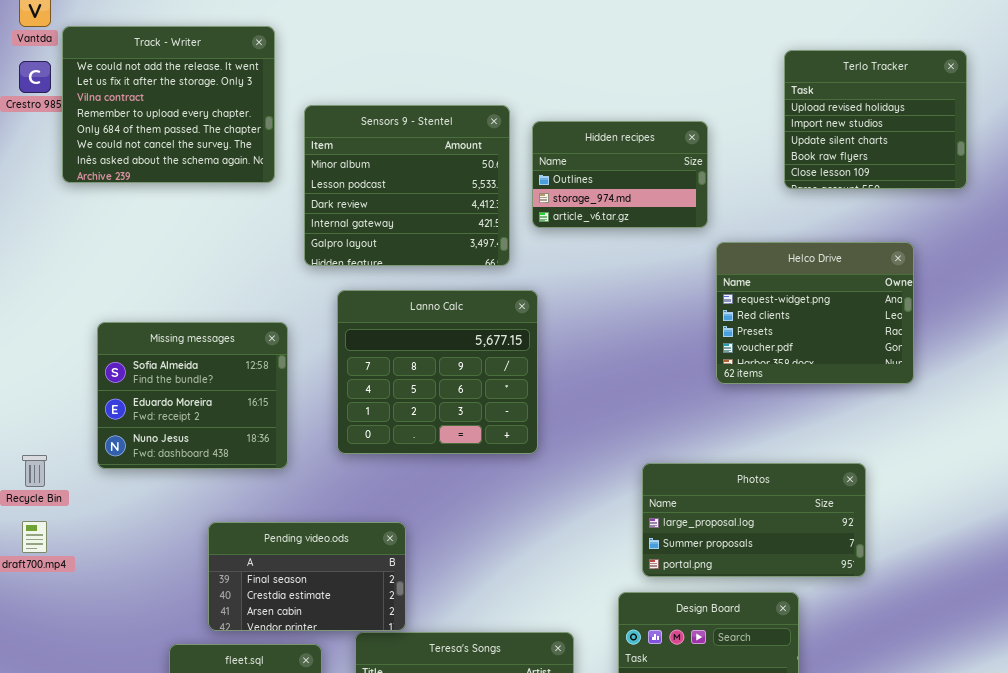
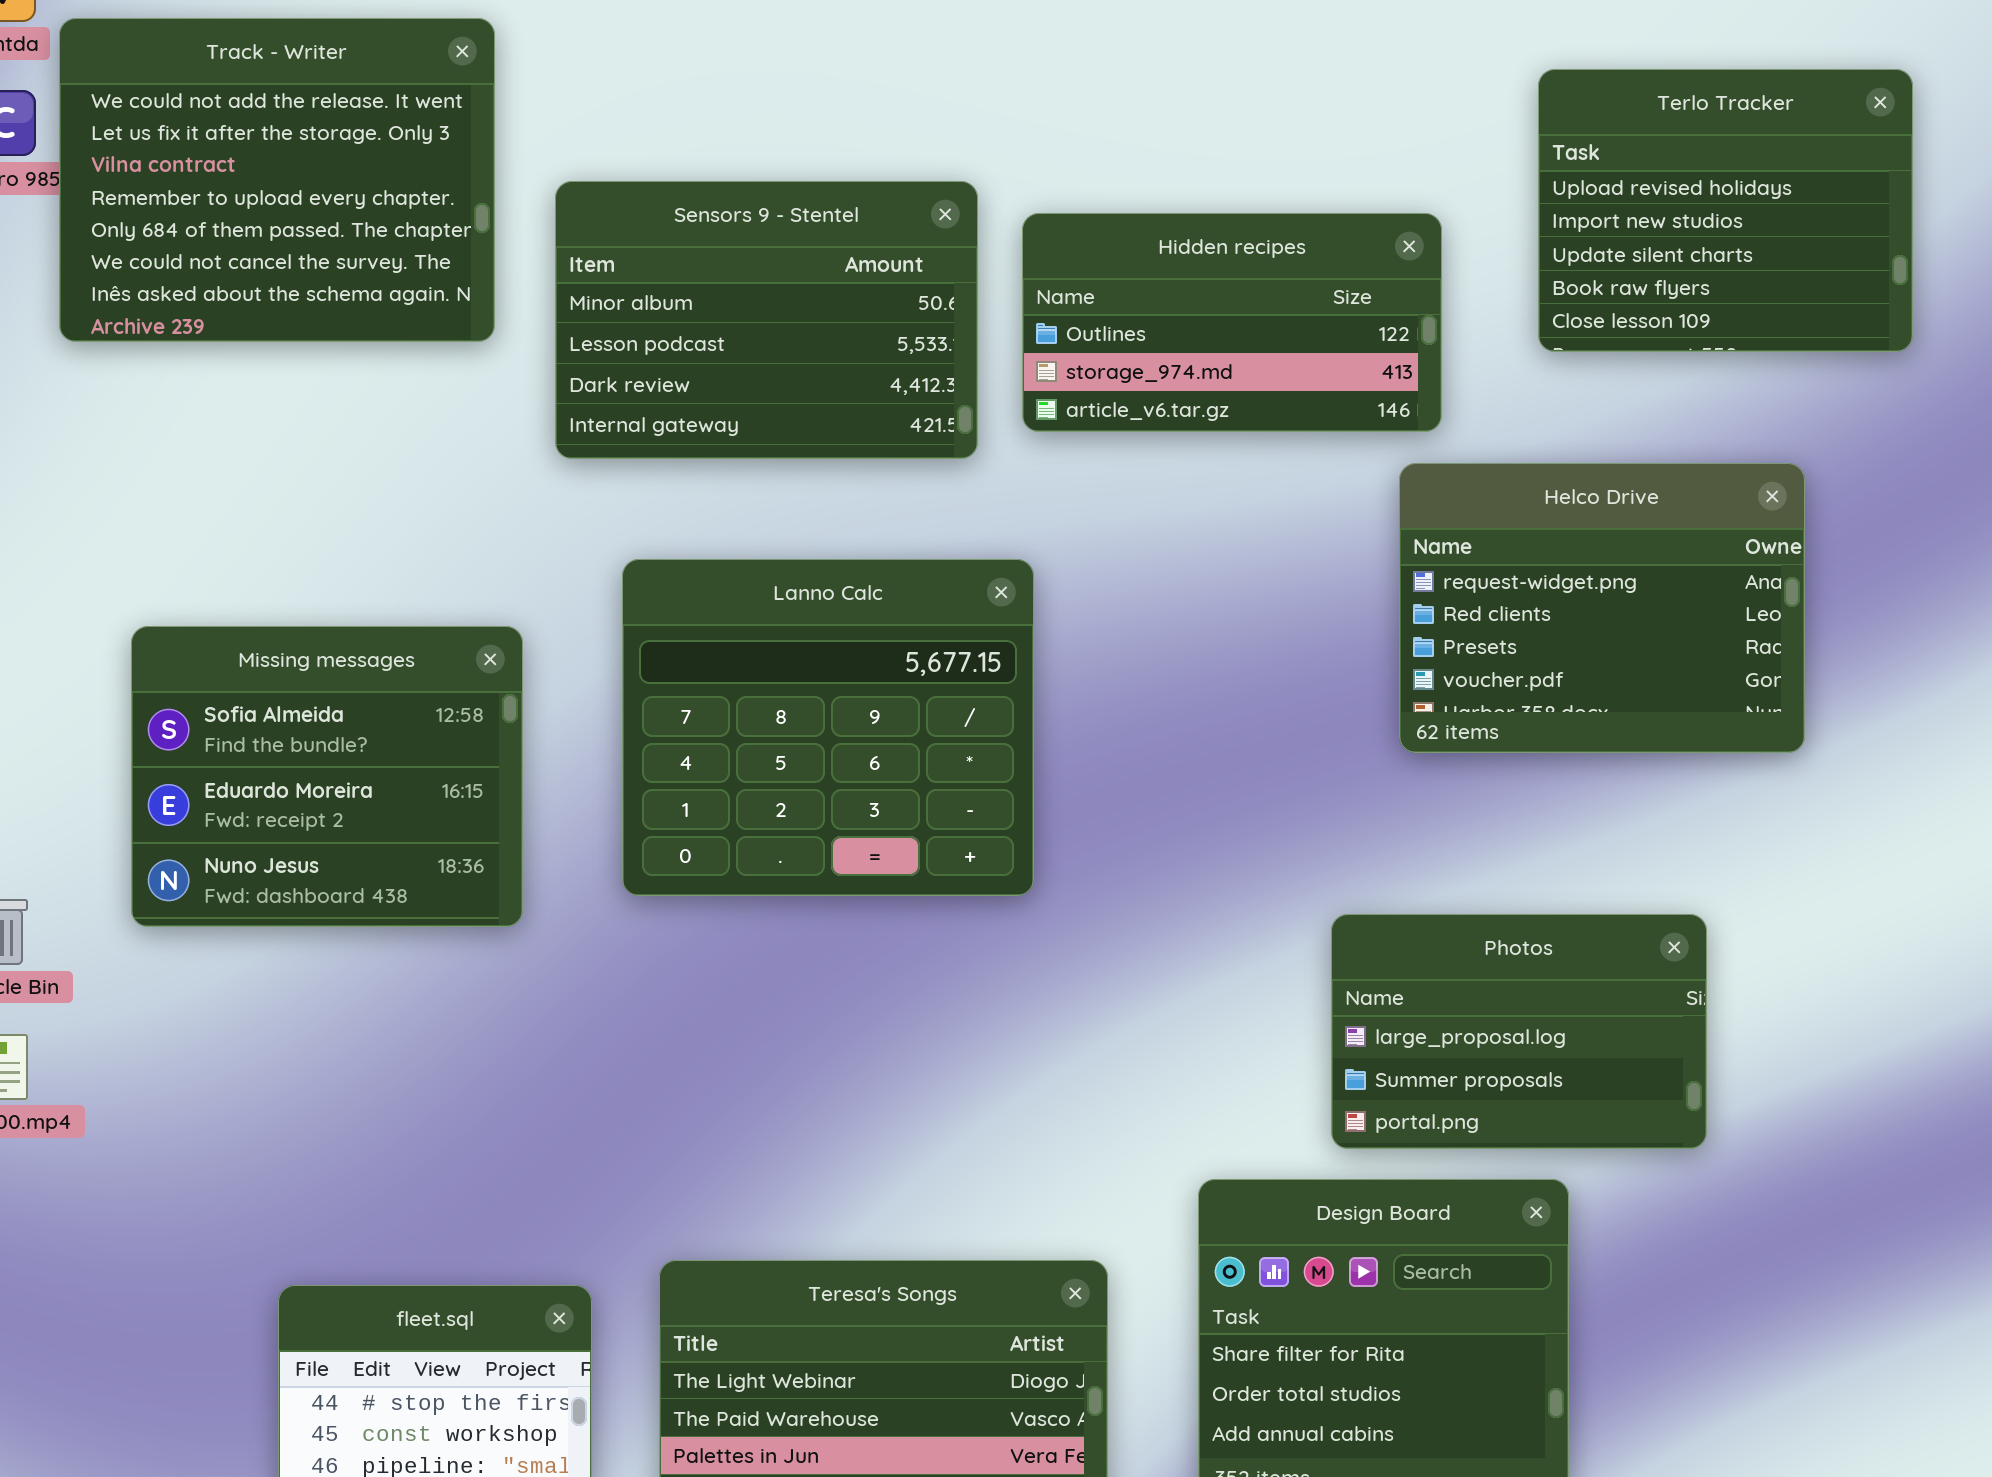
Sensors 9 - Stentel: [304,105,510,266] -> [555,181,978,459], resized
Hidden recipes: [532,121,708,228] -> [1022,213,1442,432], resized
Photos: [642,463,866,577] -> [1331,914,1707,1149], resized
Pending video.ods: [208,522,406,631] -> none, closed

